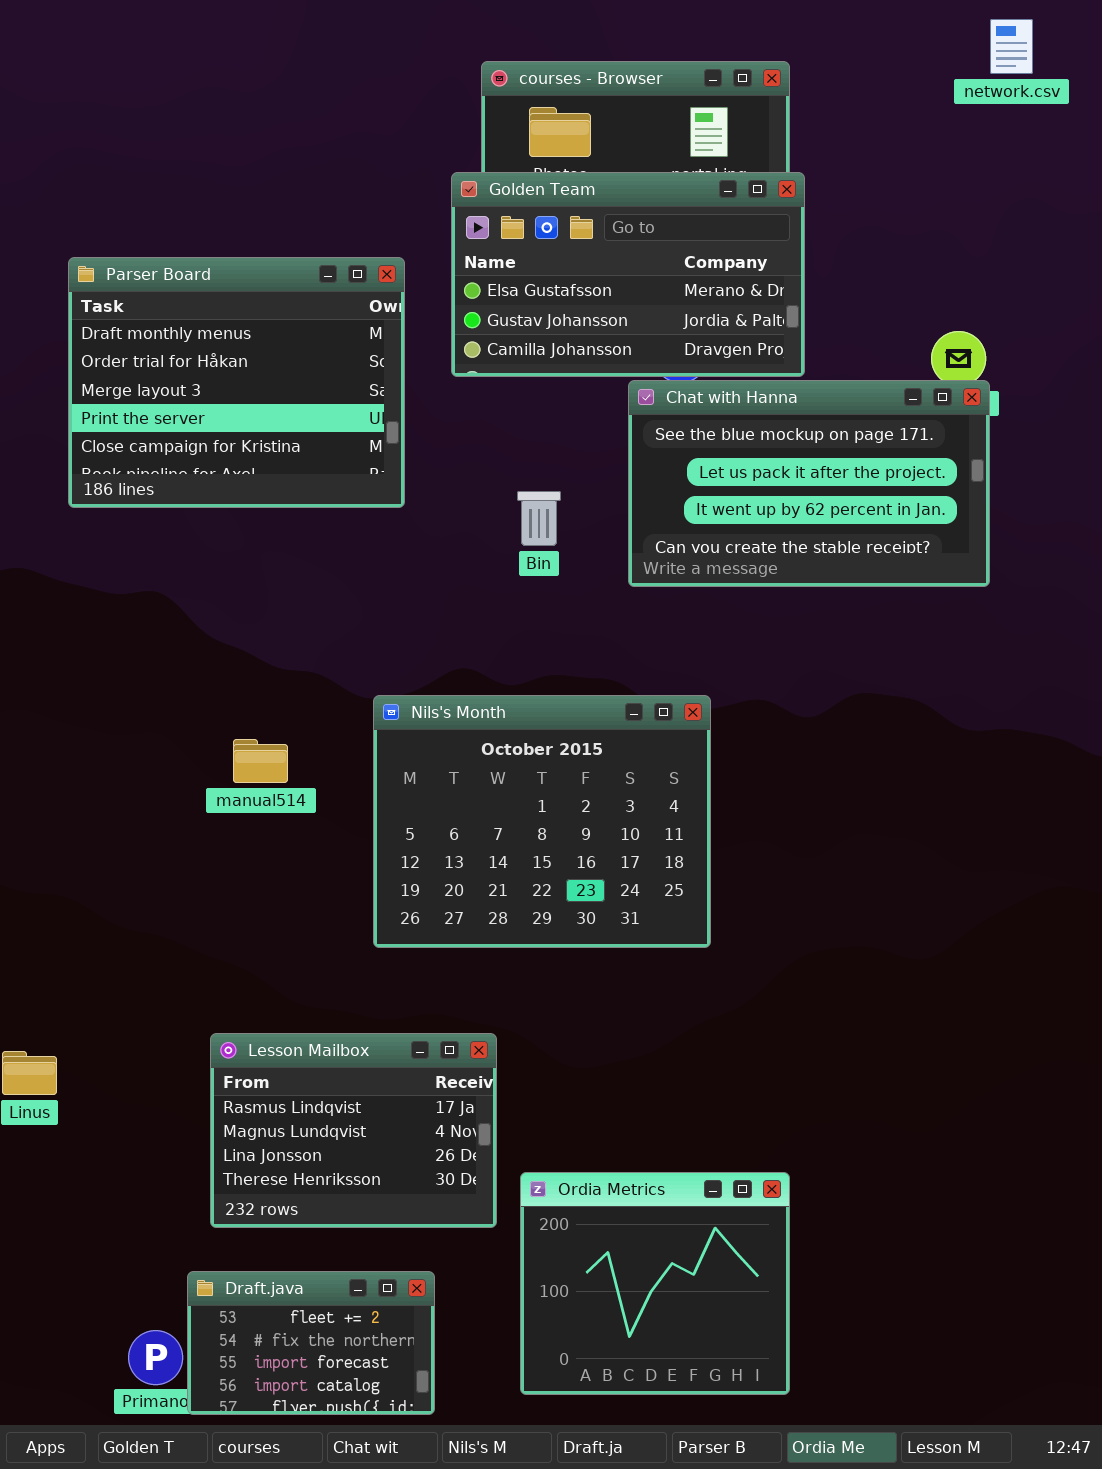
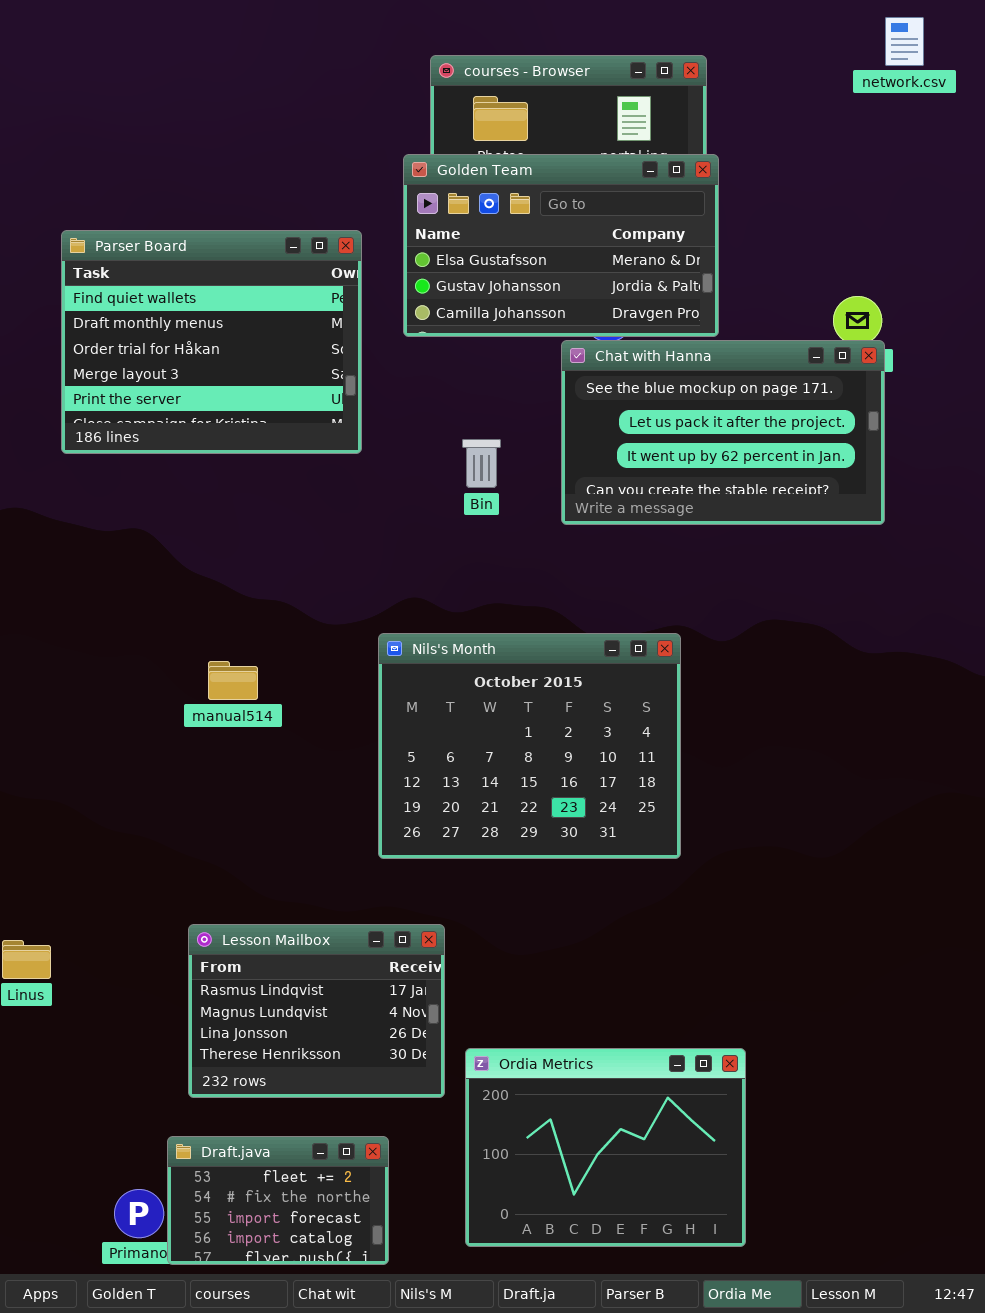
Parser Board: [68,257,405,508] -> [61,230,362,454], scrolled up 1 row
Nils's Month: [373,695,711,948] -> [378,633,681,859], moved
Ordia Metrics: [520,1172,790,1395] -> [465,1048,746,1247], resized

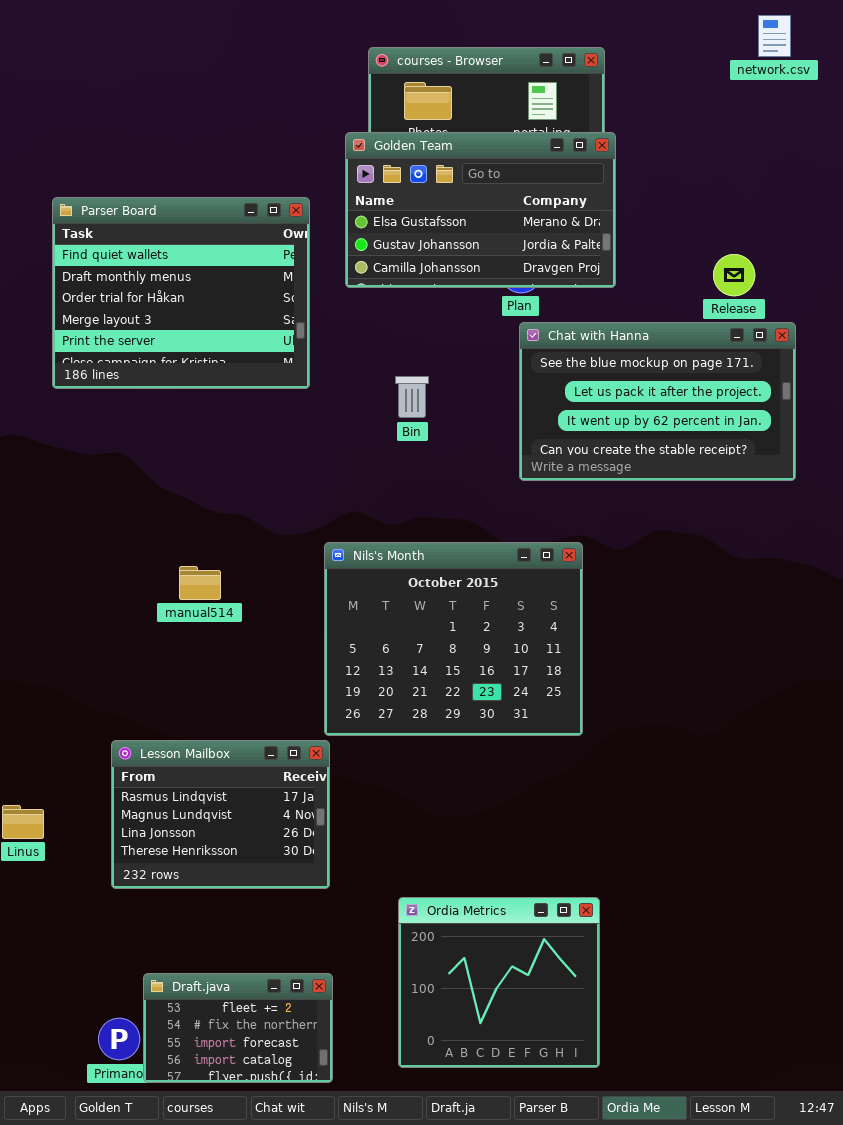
Chat with Hanna: [561,340,885,525] -> [519,322,796,481], moved
Lesson Mailbox: [188,924,445,1098] -> [111,740,330,889], moved
Ordia Metrics: [465,1048,746,1247] -> [398,897,600,1068], resized

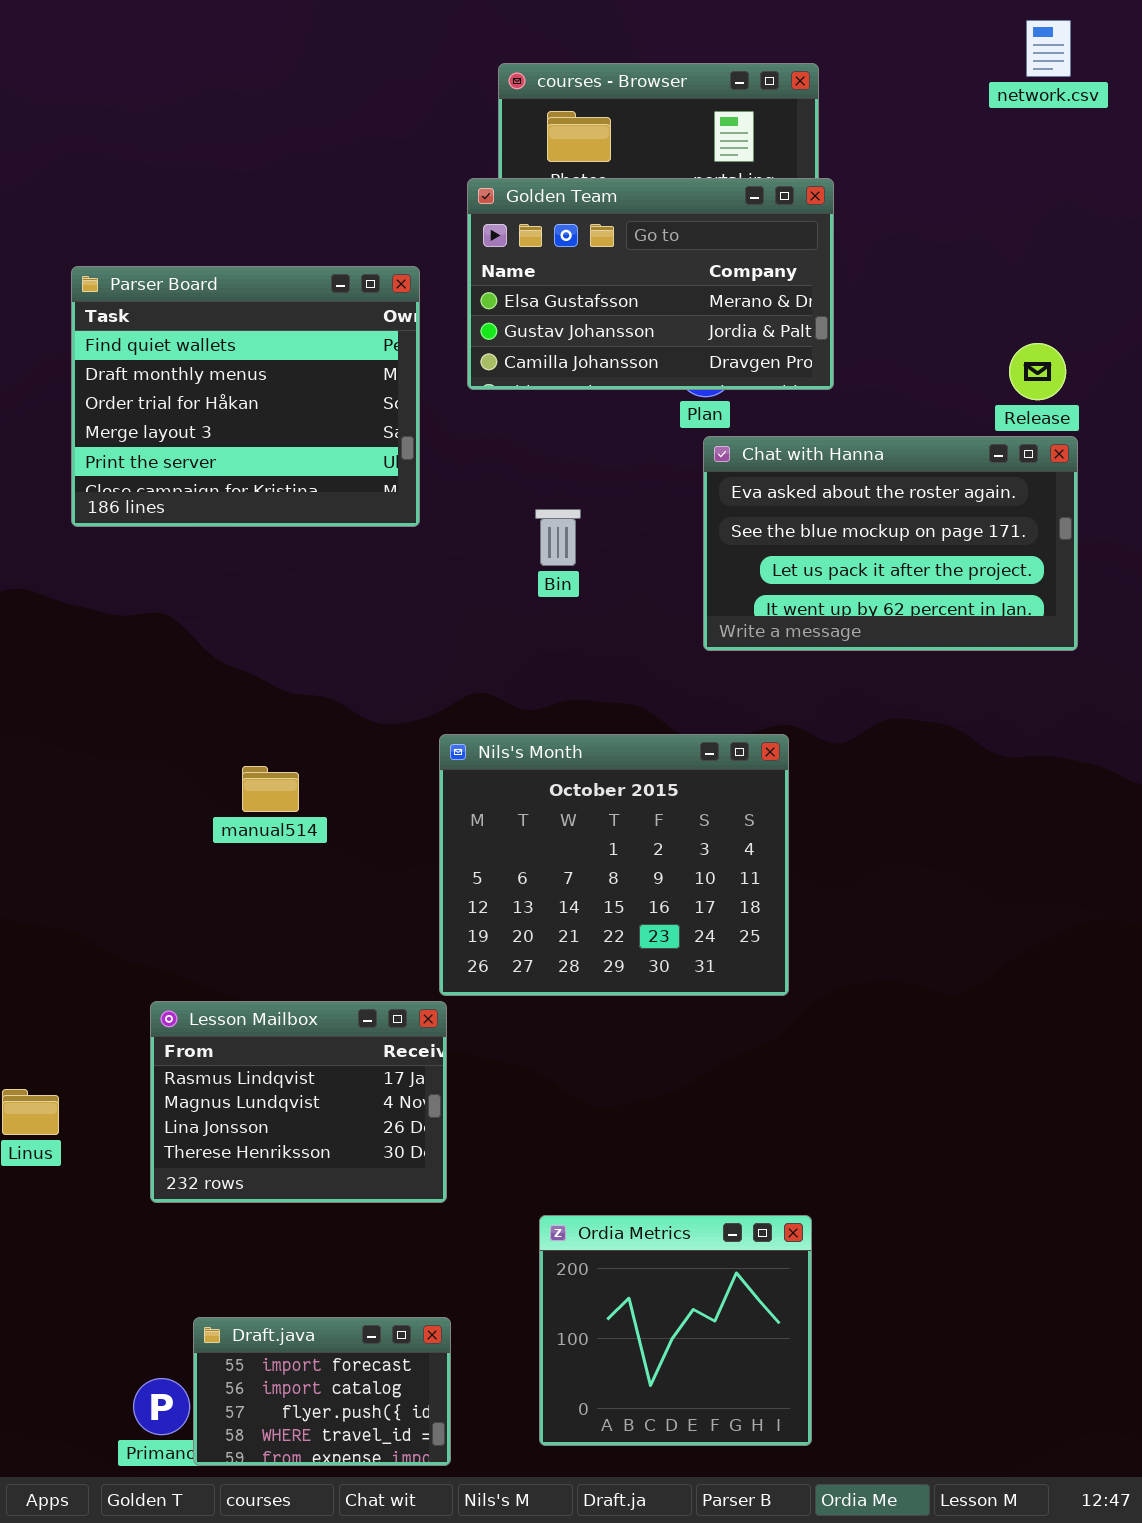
Release: [713,254,755,296] -> [1009,343,1066,400], moved
Chat with Hanna: [519,322,796,481] -> [703,436,1078,651], scrolled up 1 row
Draft.java: [143,973,333,1083] -> [193,1317,451,1466], scrolled down 2 rows

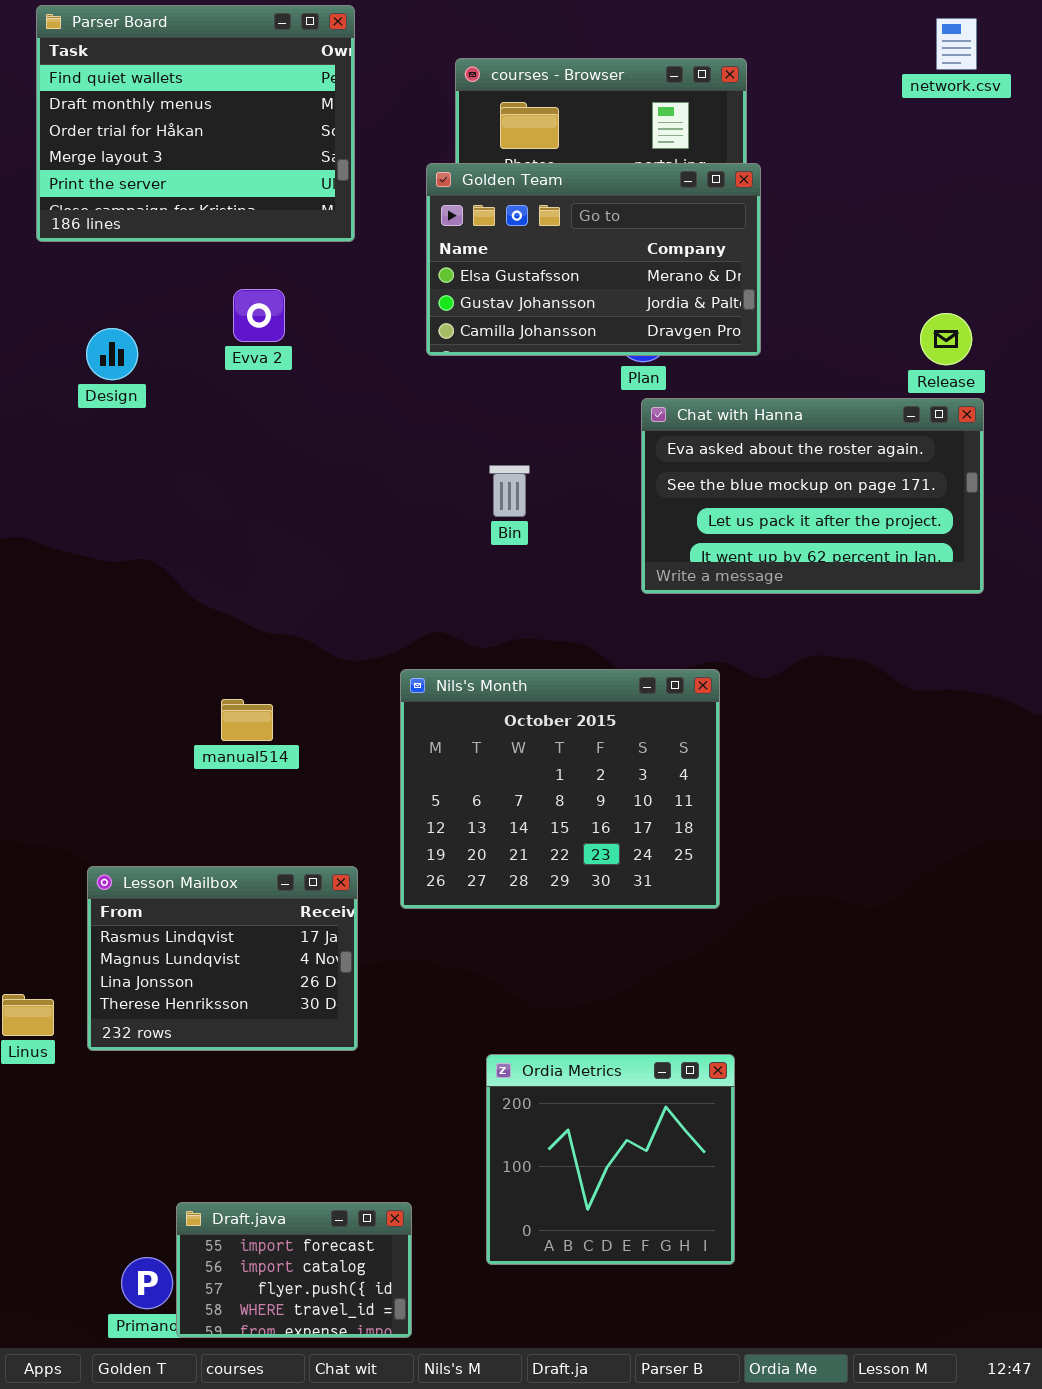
Parser Board: [71,266,420,527] -> [36,5,355,242], moved
Lesson Mailbox: [150,1001,447,1203] -> [87,866,358,1051], moved
Ordia Metrics: [539,1215,812,1446] -> [486,1054,735,1265], moved

